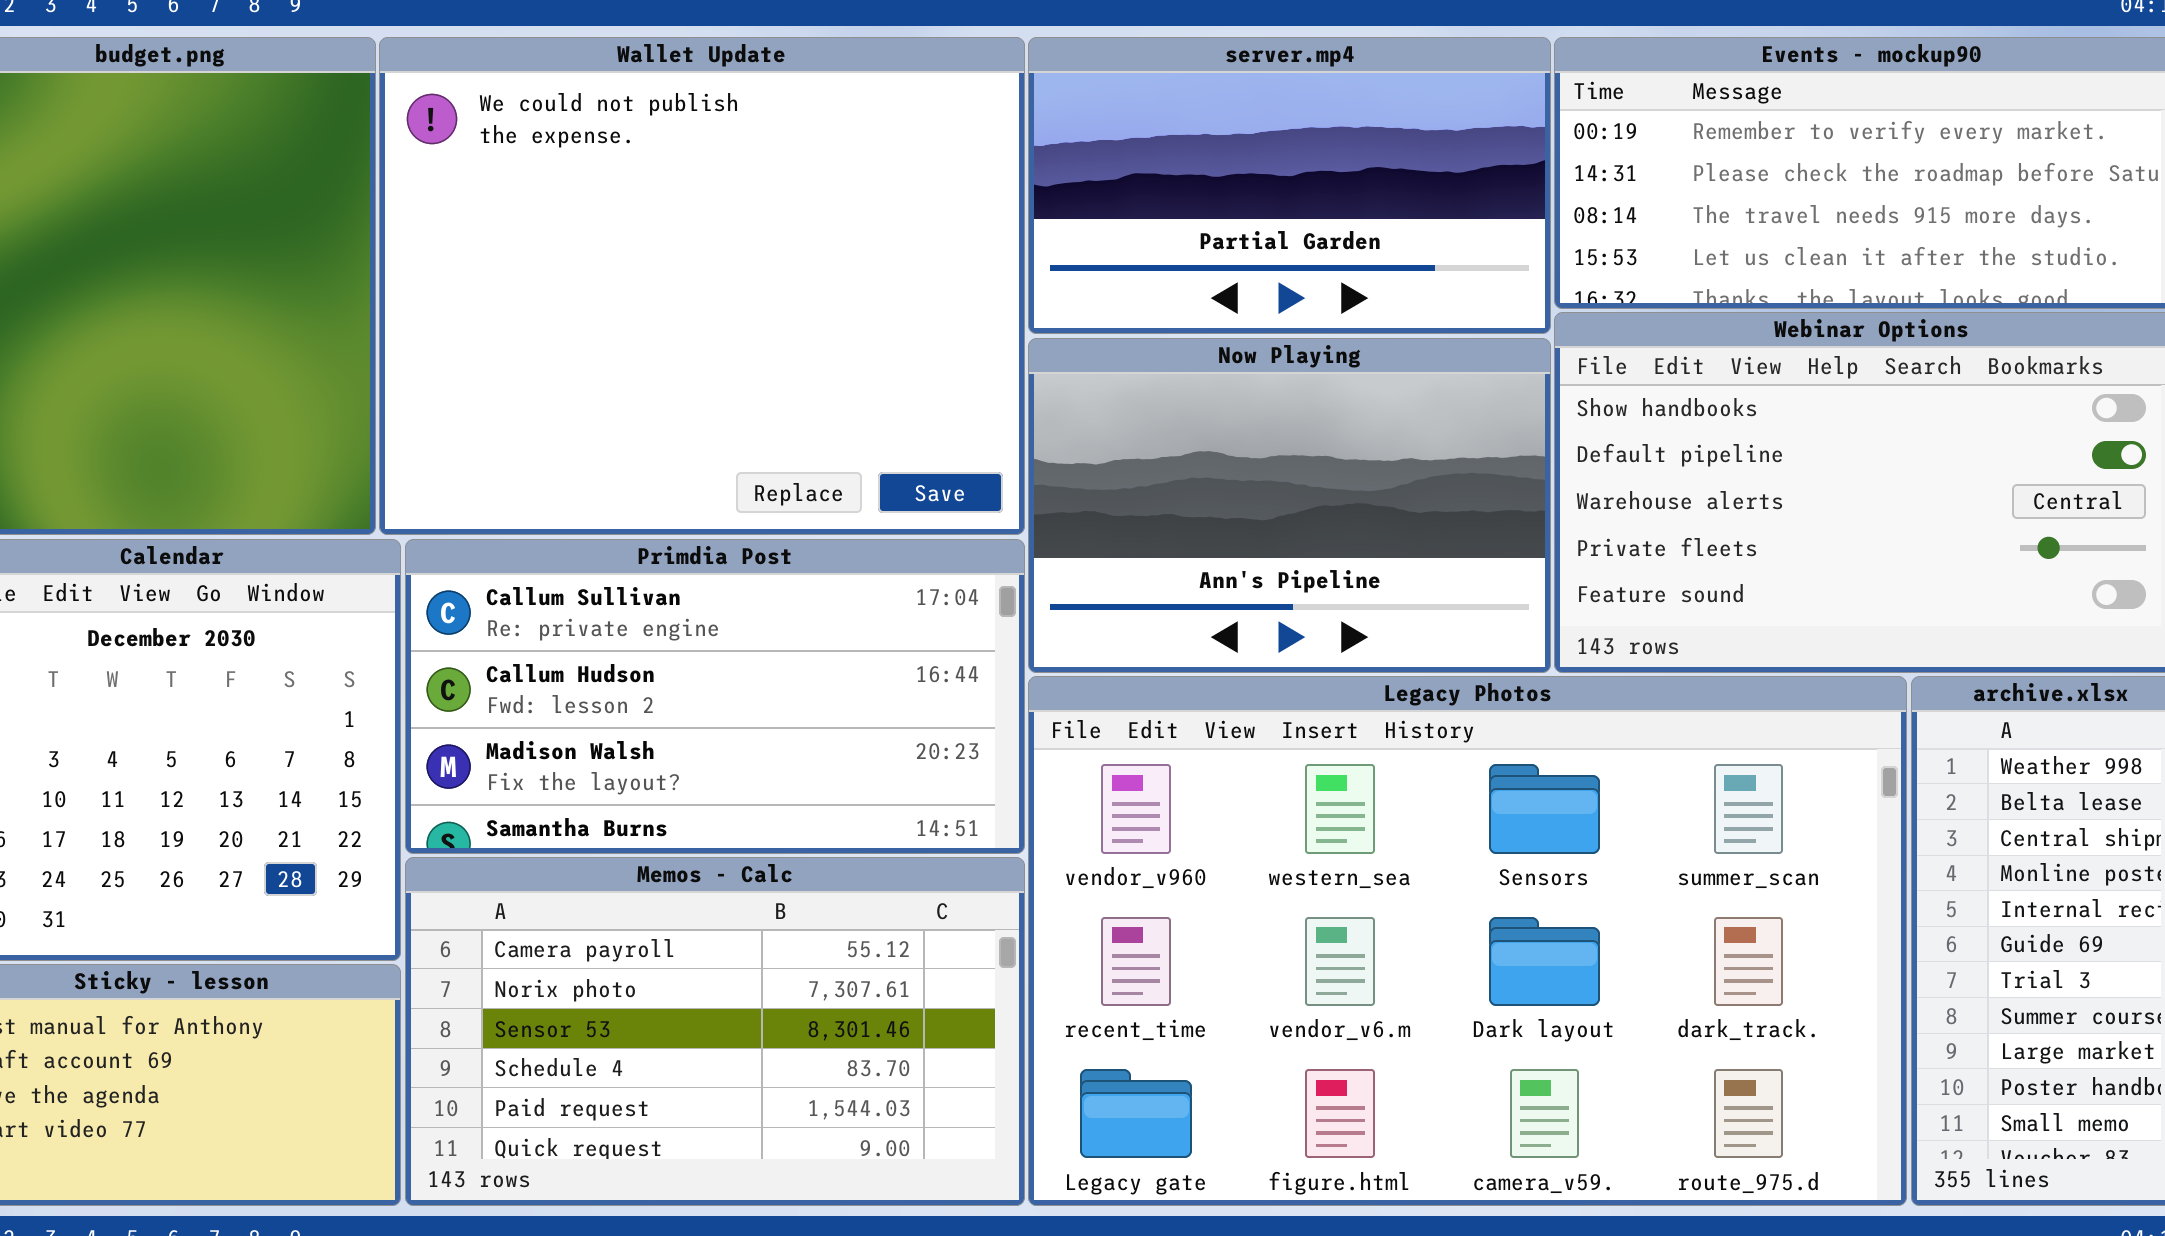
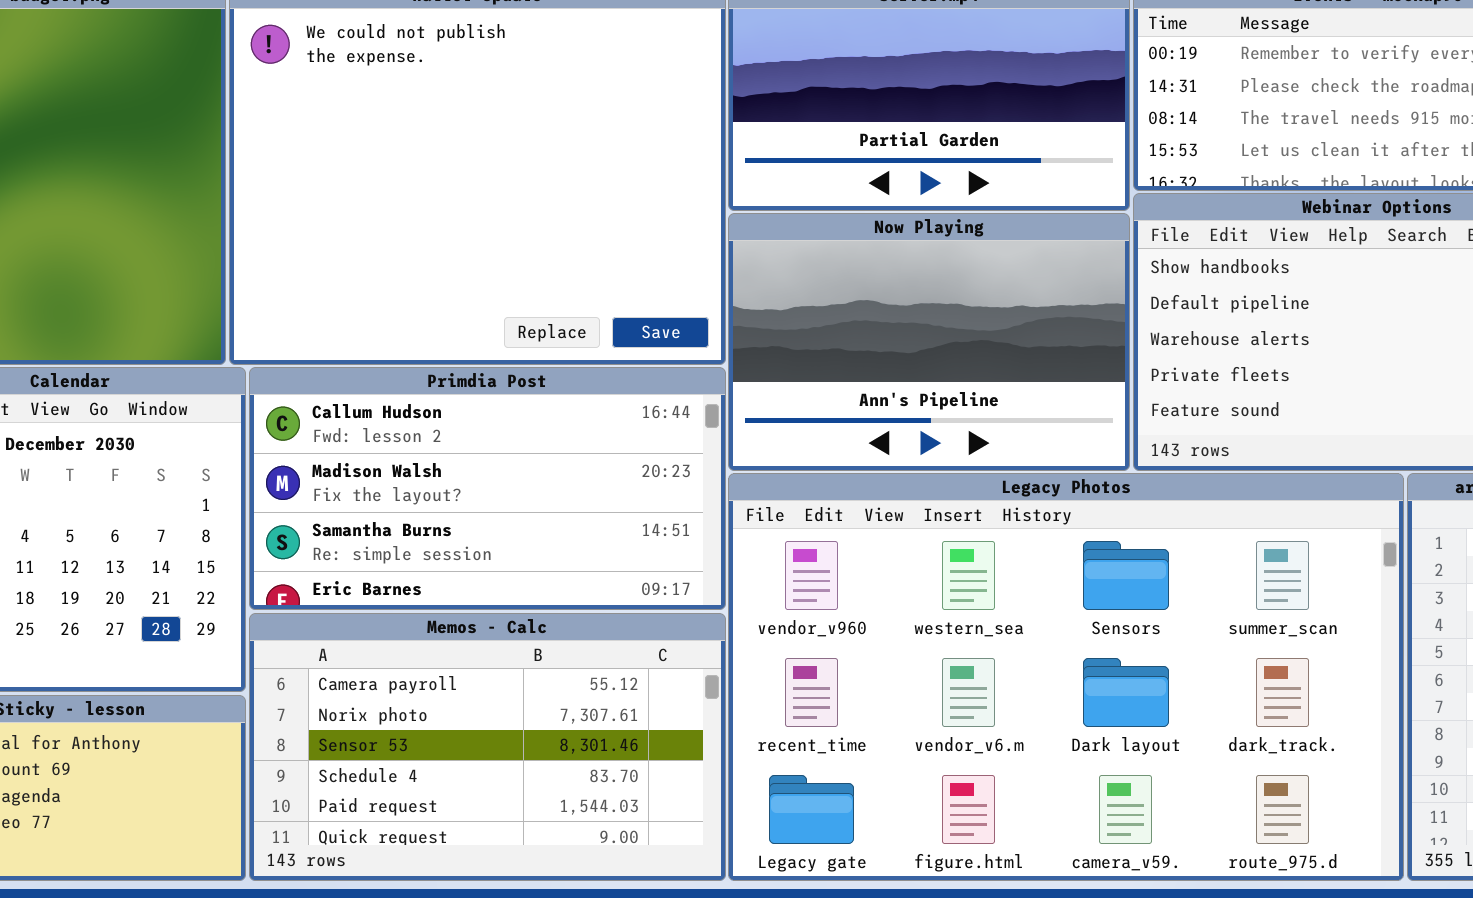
Primdia Post: [405,539,1025,854] -> [249,367,726,610], scrolled down 1 row

